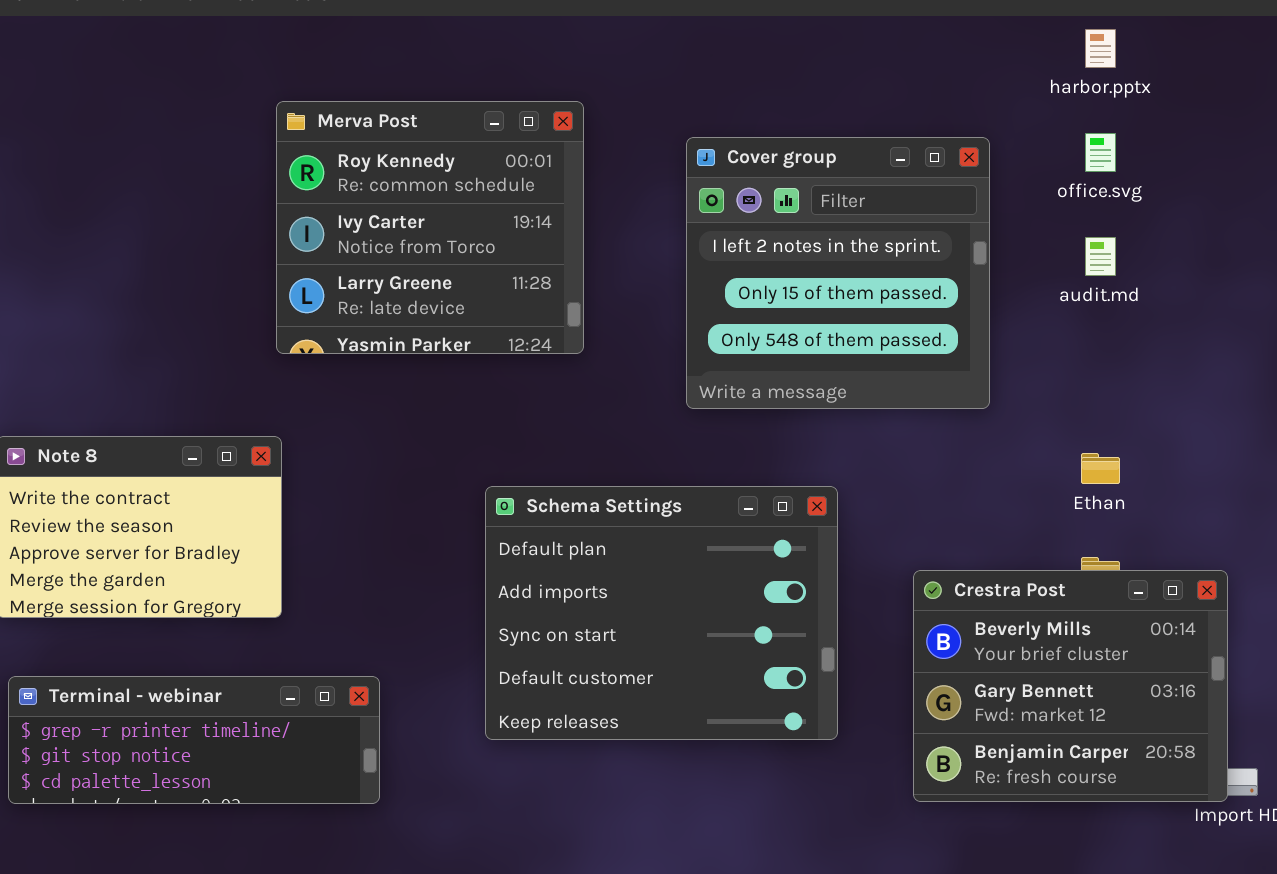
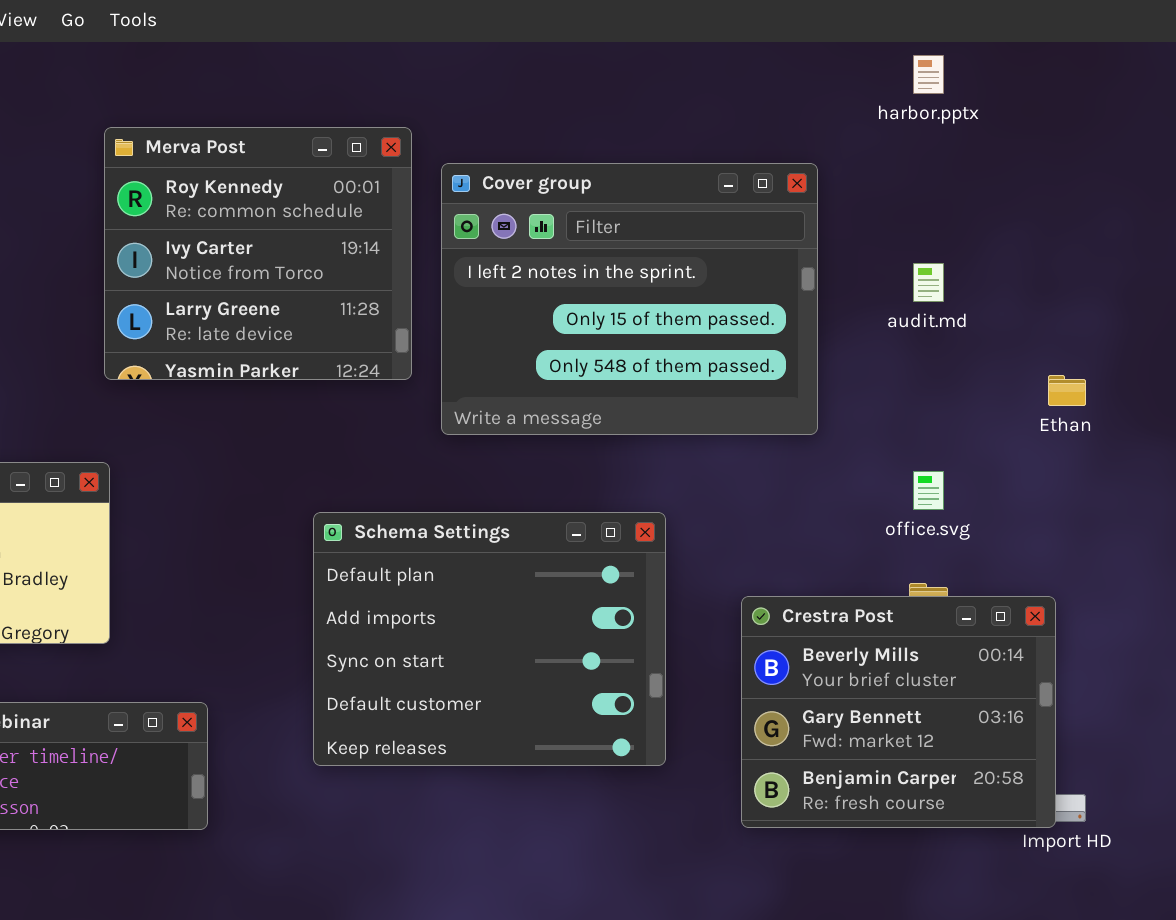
office.svg: [1085,133,1116,172] -> [913,471,944,510], moved
Cover group: [686,137,990,409] -> [441,163,818,435], resized
Ethan: [1081,453,1120,484] -> [1048,375,1086,406], moved

